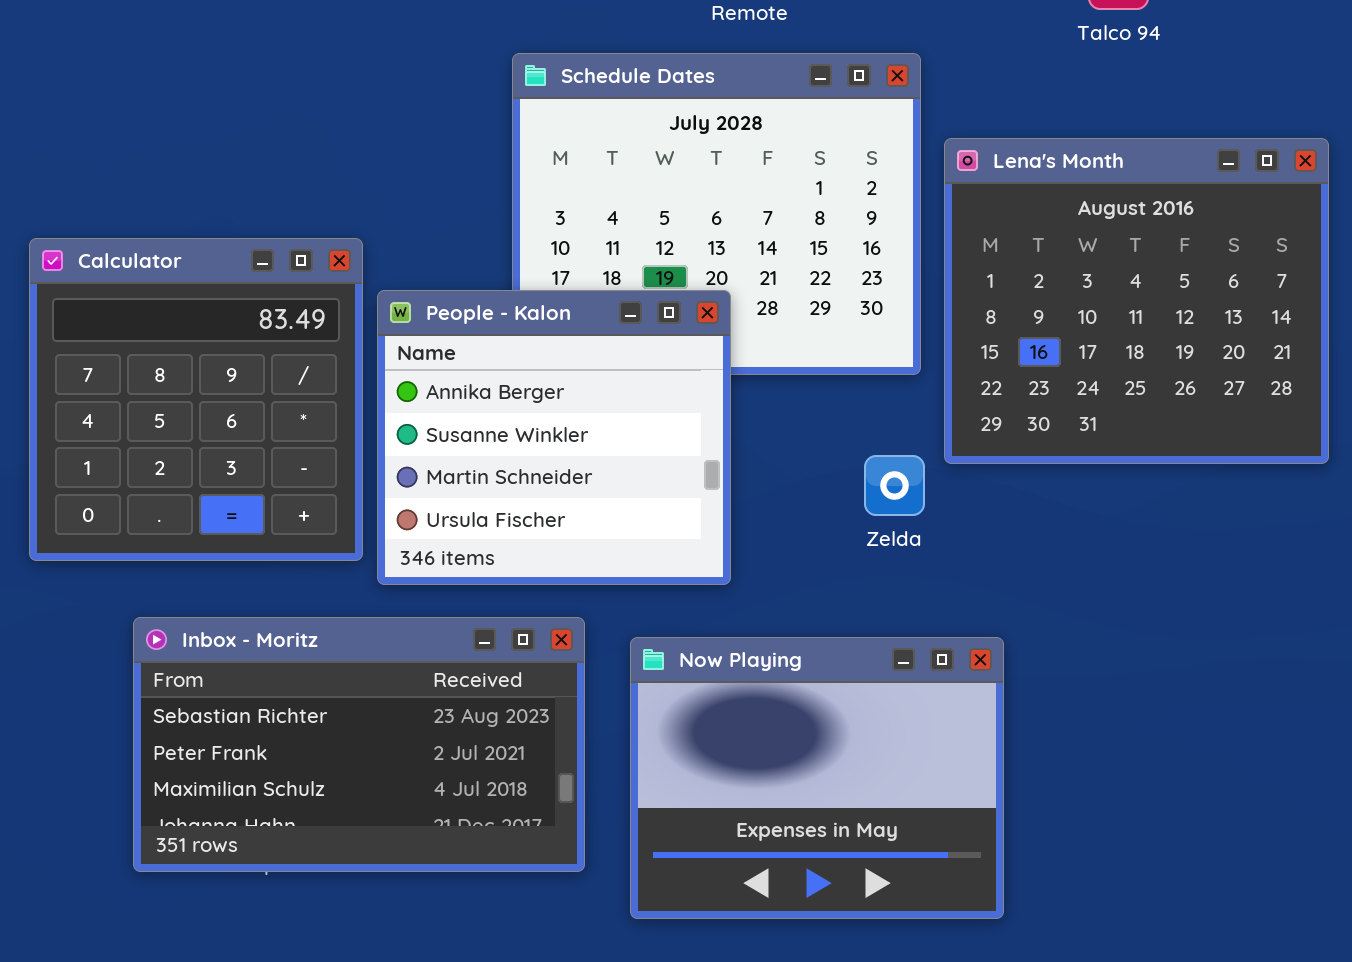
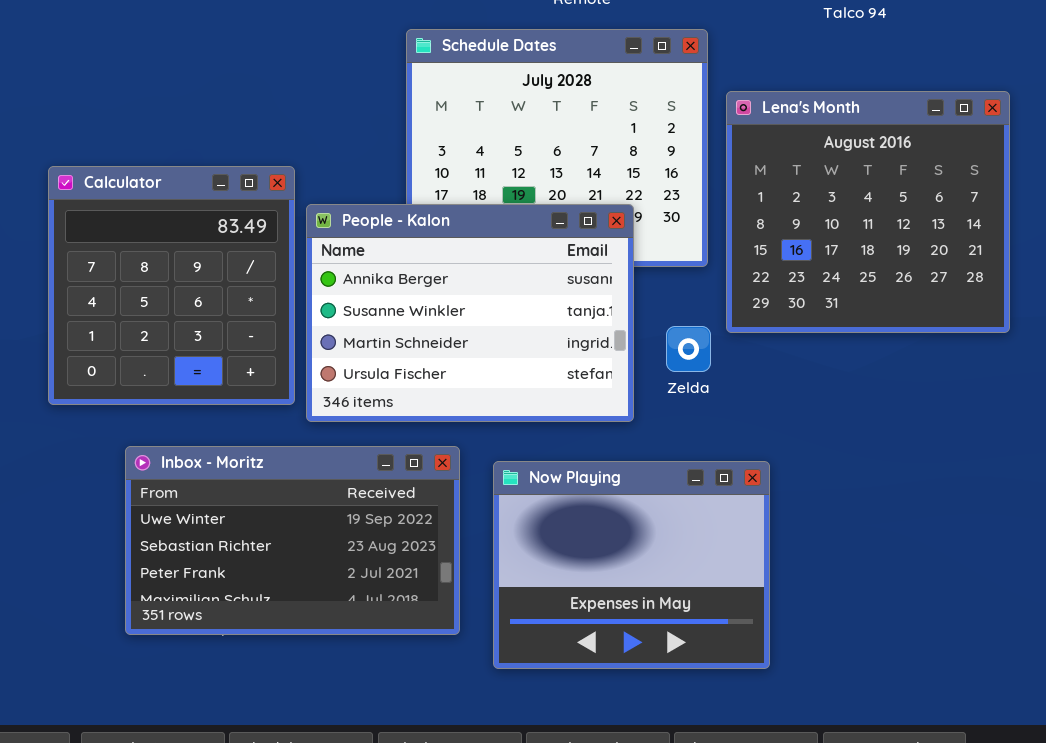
People - Kalon: [377,290,731,585] -> [306,204,634,422], resized
Inbox - Moritz: [133,617,585,872] -> [125,446,460,635], scrolled up 1 row

